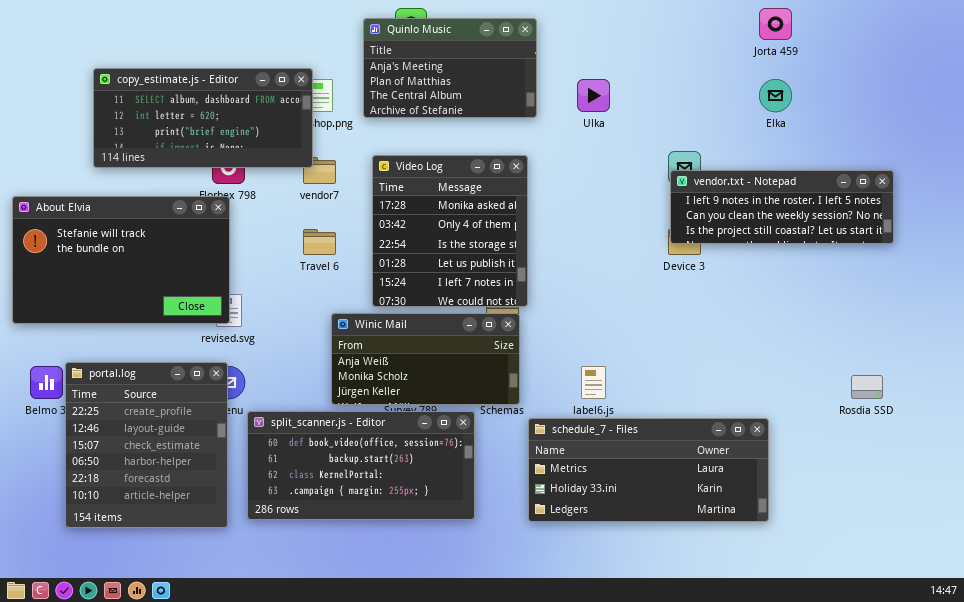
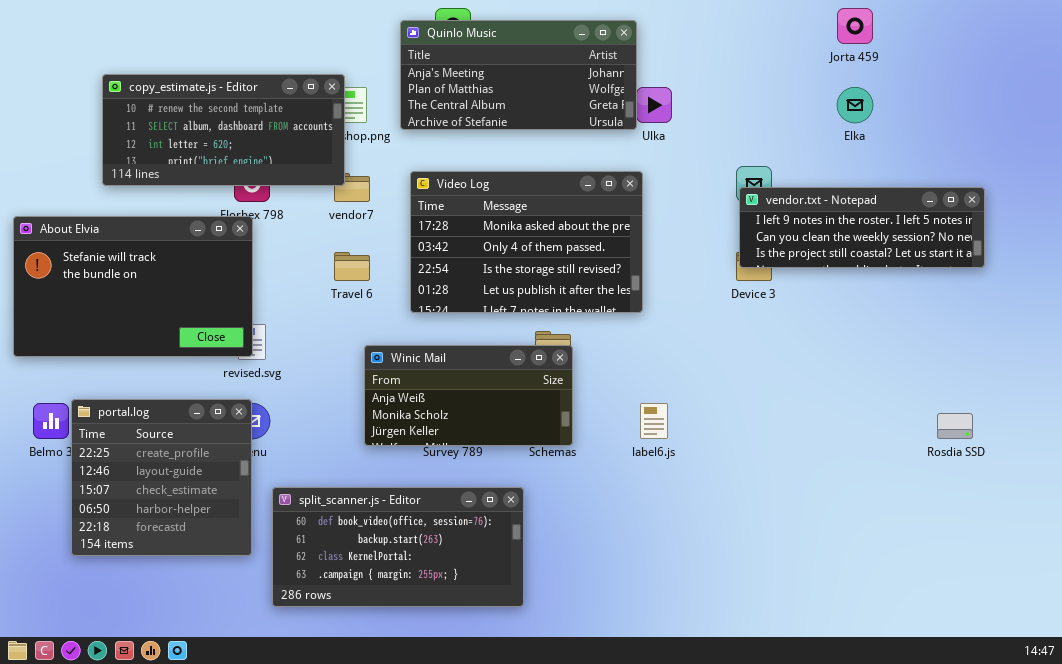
Quinlo Music: [363,18,537,118] -> [400,20,637,130], resized
copy_estimate.js - Editor: [93,68,313,168] -> [102,74,345,186], scrolled up 1 row
Video Log: [372,155,528,307] -> [410,171,643,313], resized
portal.log: [65,362,228,528] -> [71,399,252,556], resized
split_scanner.js - Editor: [247,411,475,520] -> [272,487,524,607], moved
schedule_7 - Files: [528,418,769,522] -> none, closed

